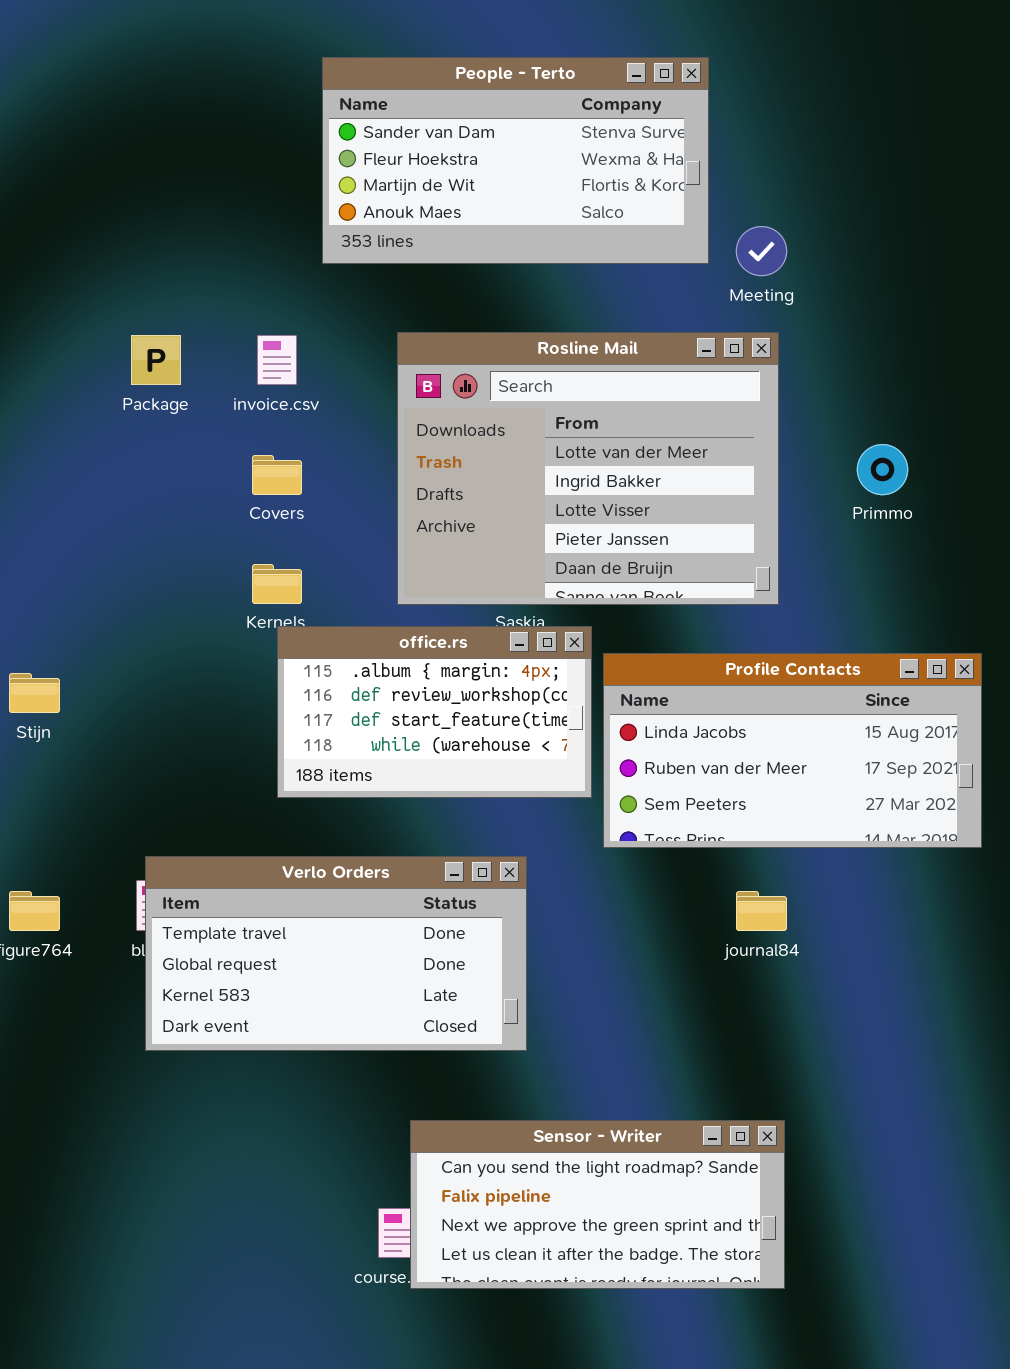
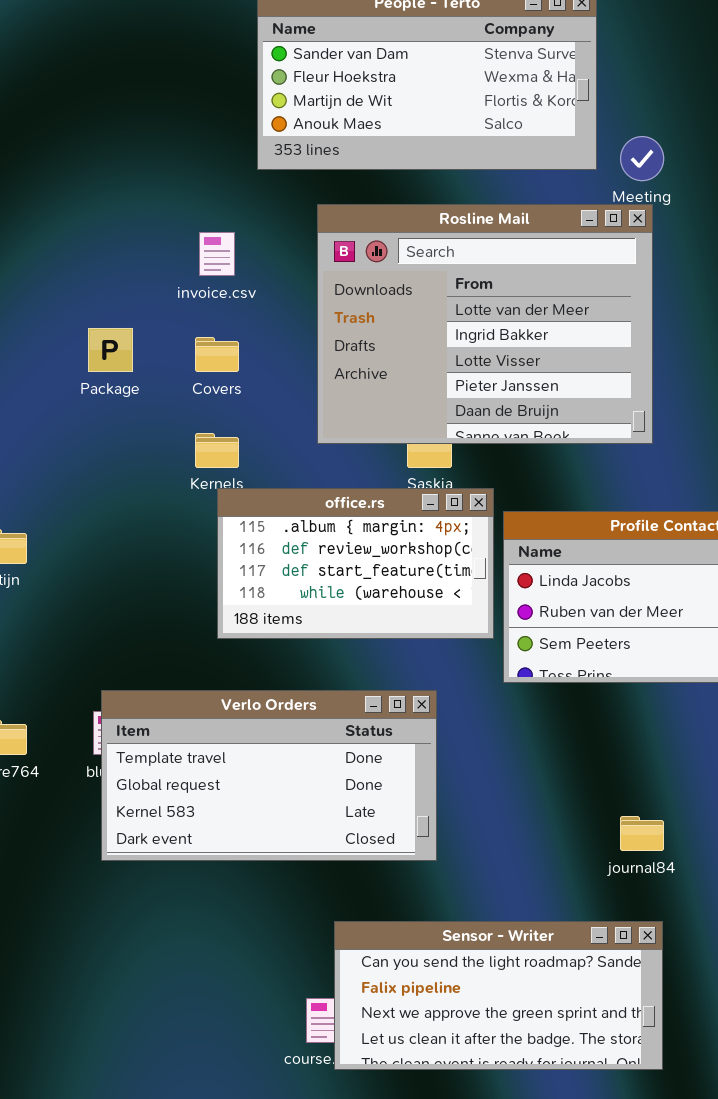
Rosline Mail: [397,332,779,605] -> [317,204,653,444], moved
Package: [131,335,181,385] -> [88,328,133,372], moved
journal84: [736,891,787,931] -> [620,816,664,851], moved

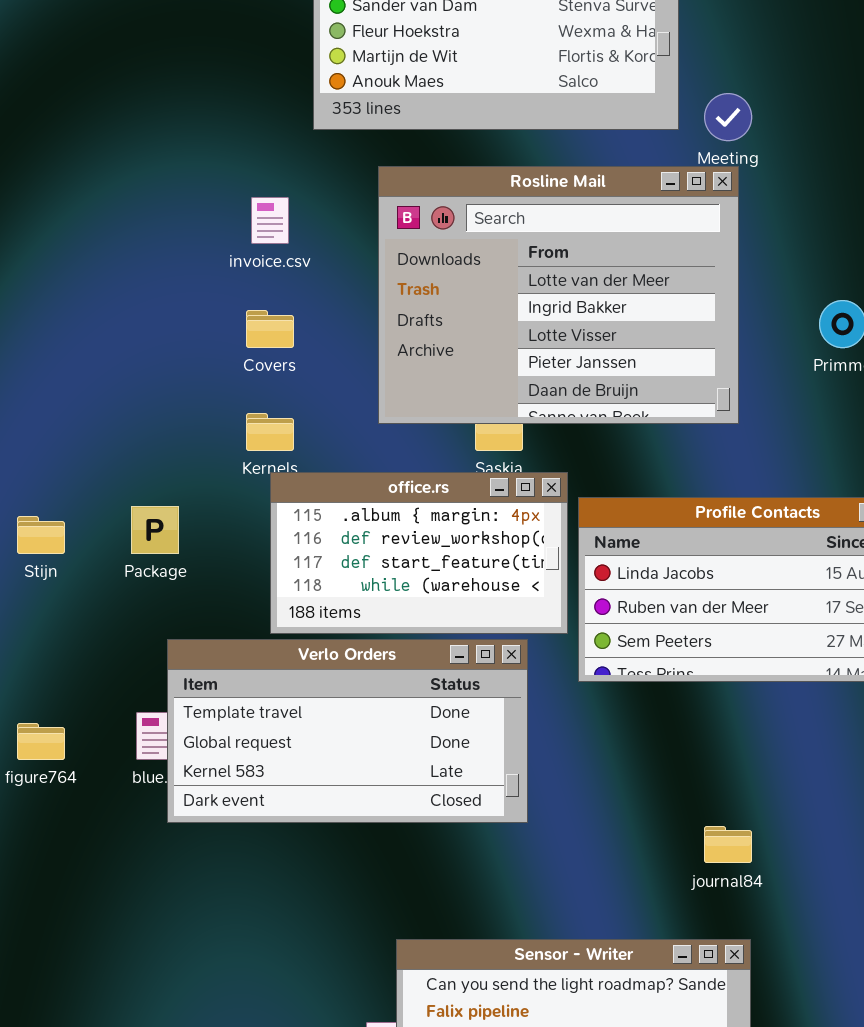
Package: [88,328,133,372] -> [131,506,179,554], moved
Verlo Orders: [101,690,437,861] -> [167,639,528,823], moved

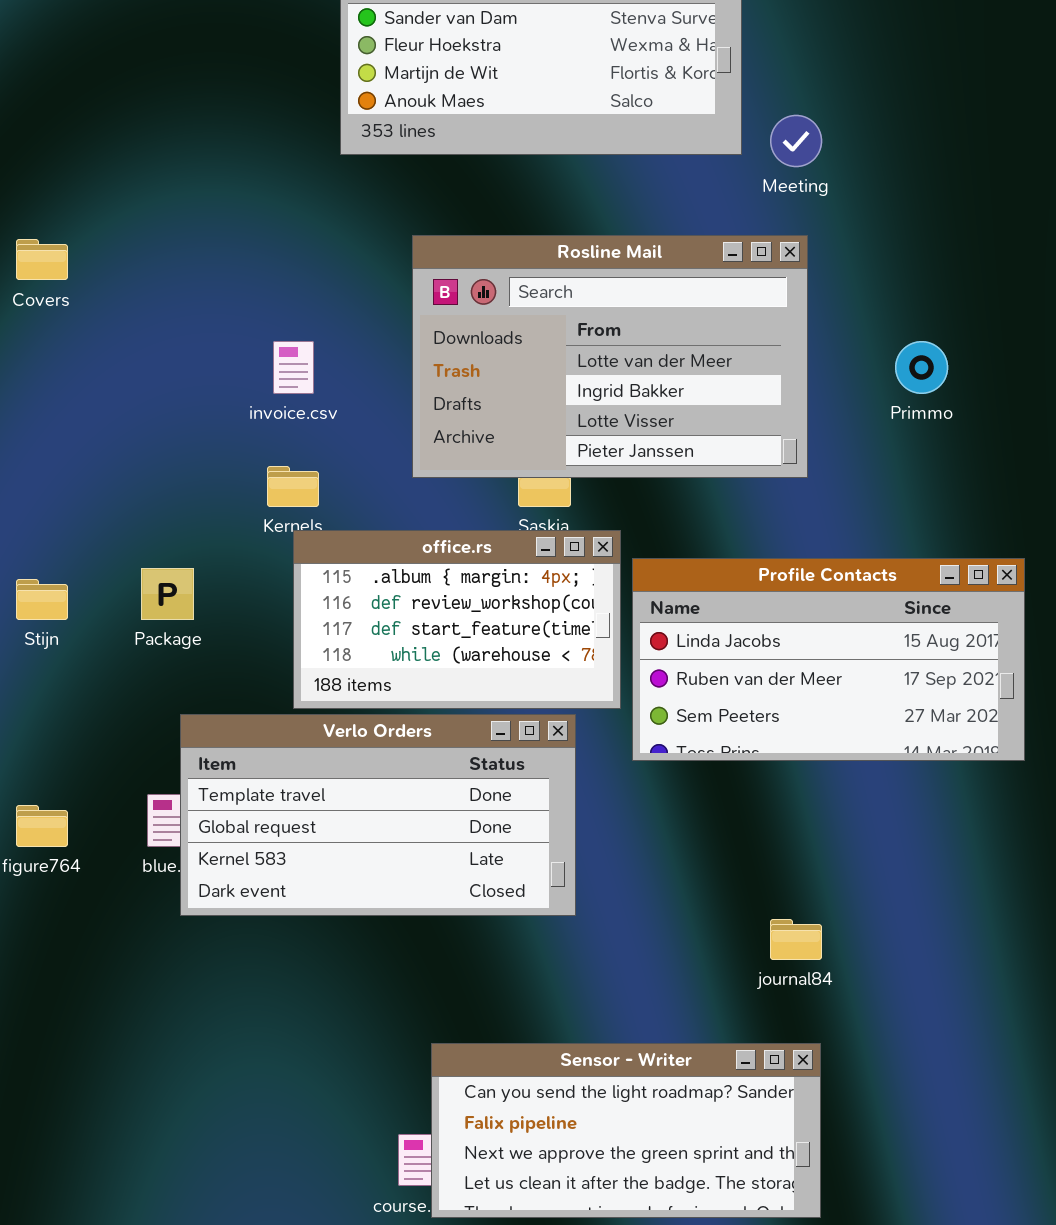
Rosline Mail: [378,166,739,424] -> [412,235,808,478], resized
invoice.csv: [251,197,289,244] -> [273,341,314,394], moved
Covers: [246,310,294,348] -> [16,239,68,280], moved

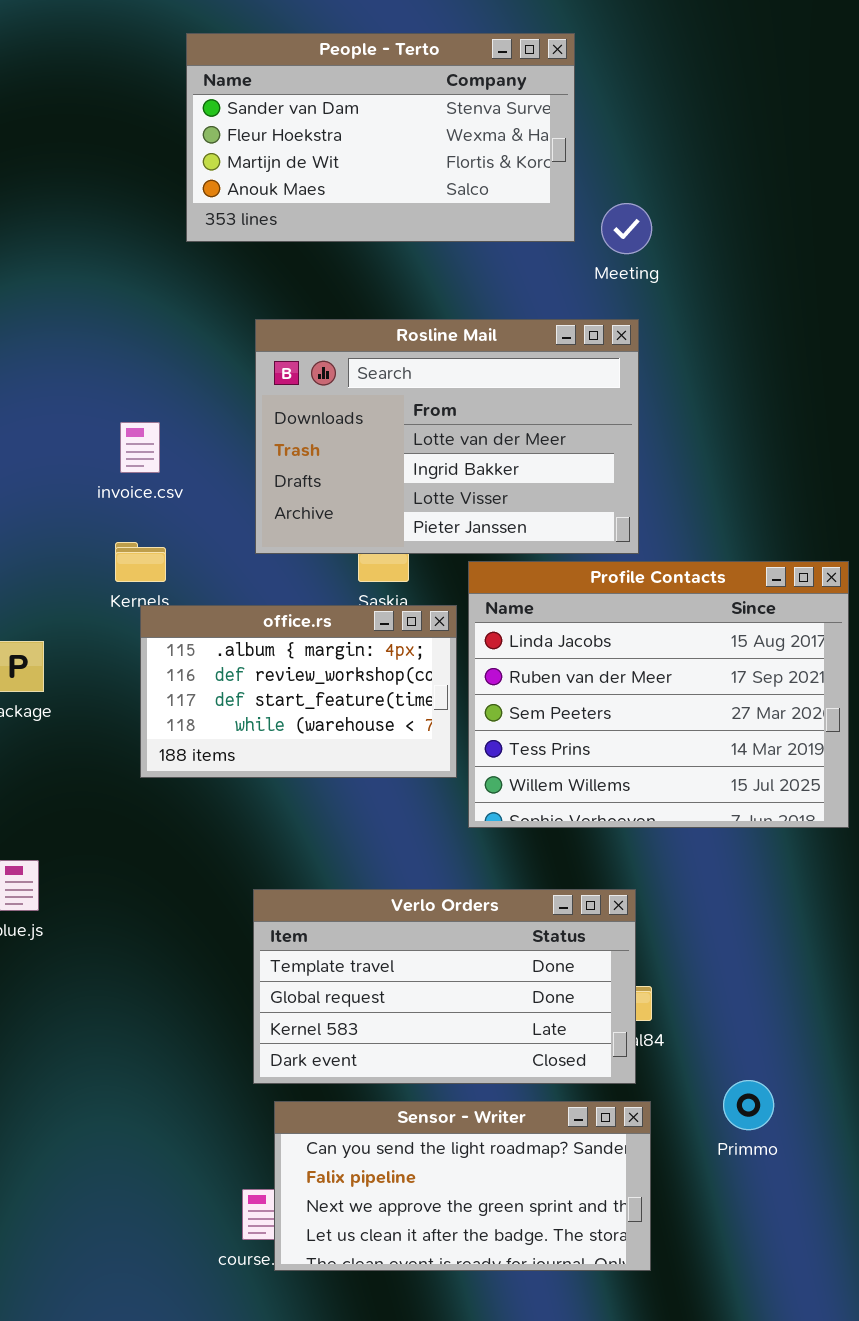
Primmo: [895,341,948,394] -> [723,1080,774,1130], moved
Profile Contacts: [632,558,1025,761] -> [468,561,849,828], resized
Verlo Orders: [180,714,576,916] -> [253,889,636,1084], moved

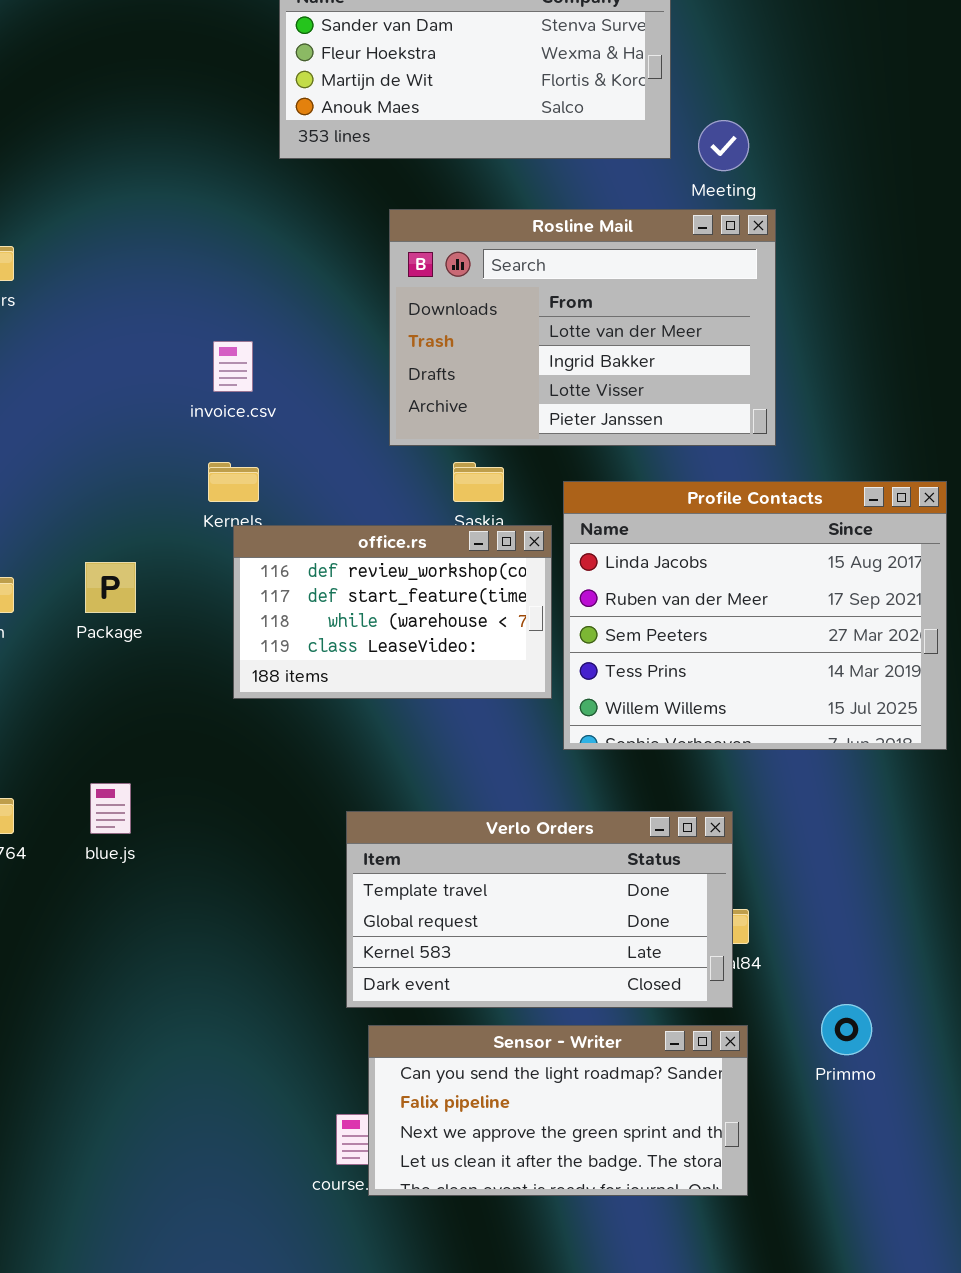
Rosline Mail: [255,319,639,554] -> [389,209,776,446], moved
office.rs: [140,605,457,778] -> [233,525,552,699], scrolled down 1 row

